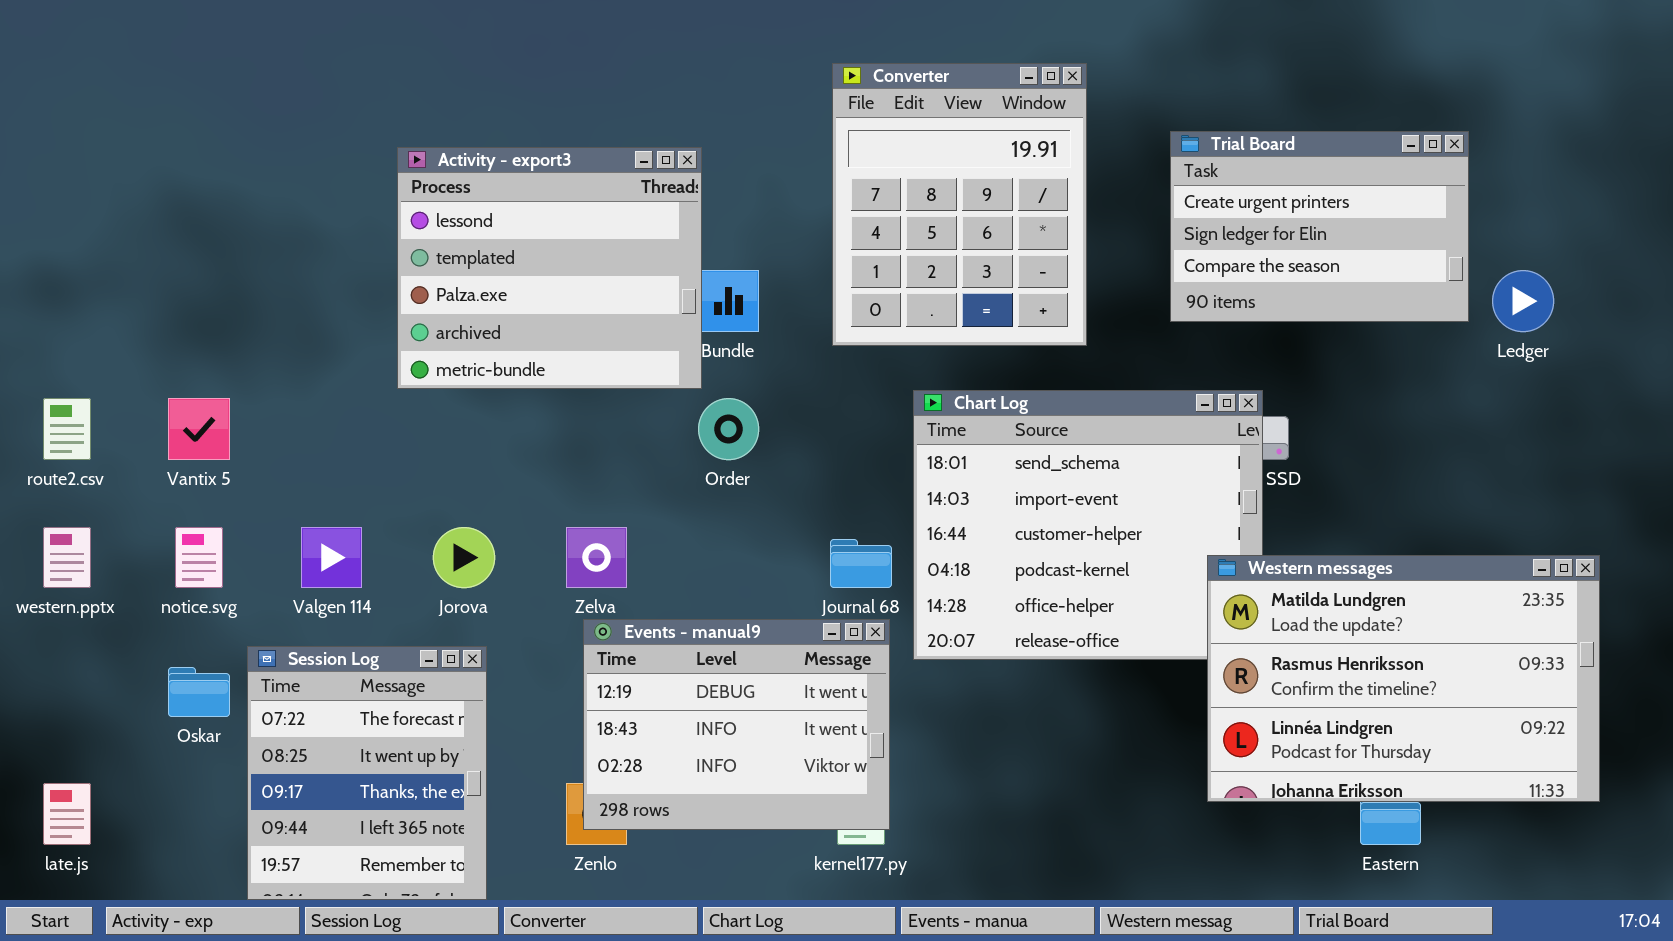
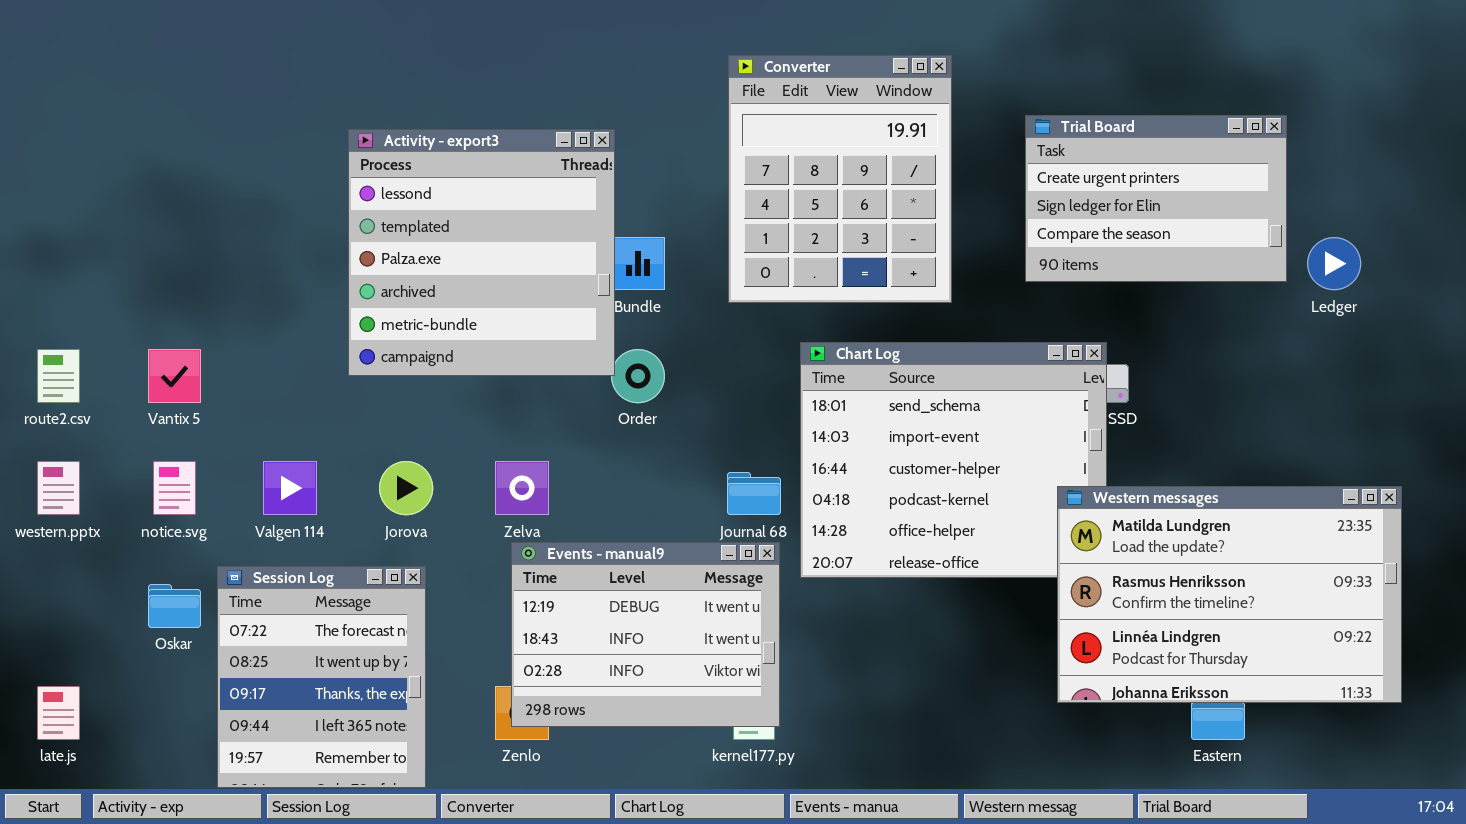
Activity - export3: [397,147,702,389] -> [348,129,615,376], resized

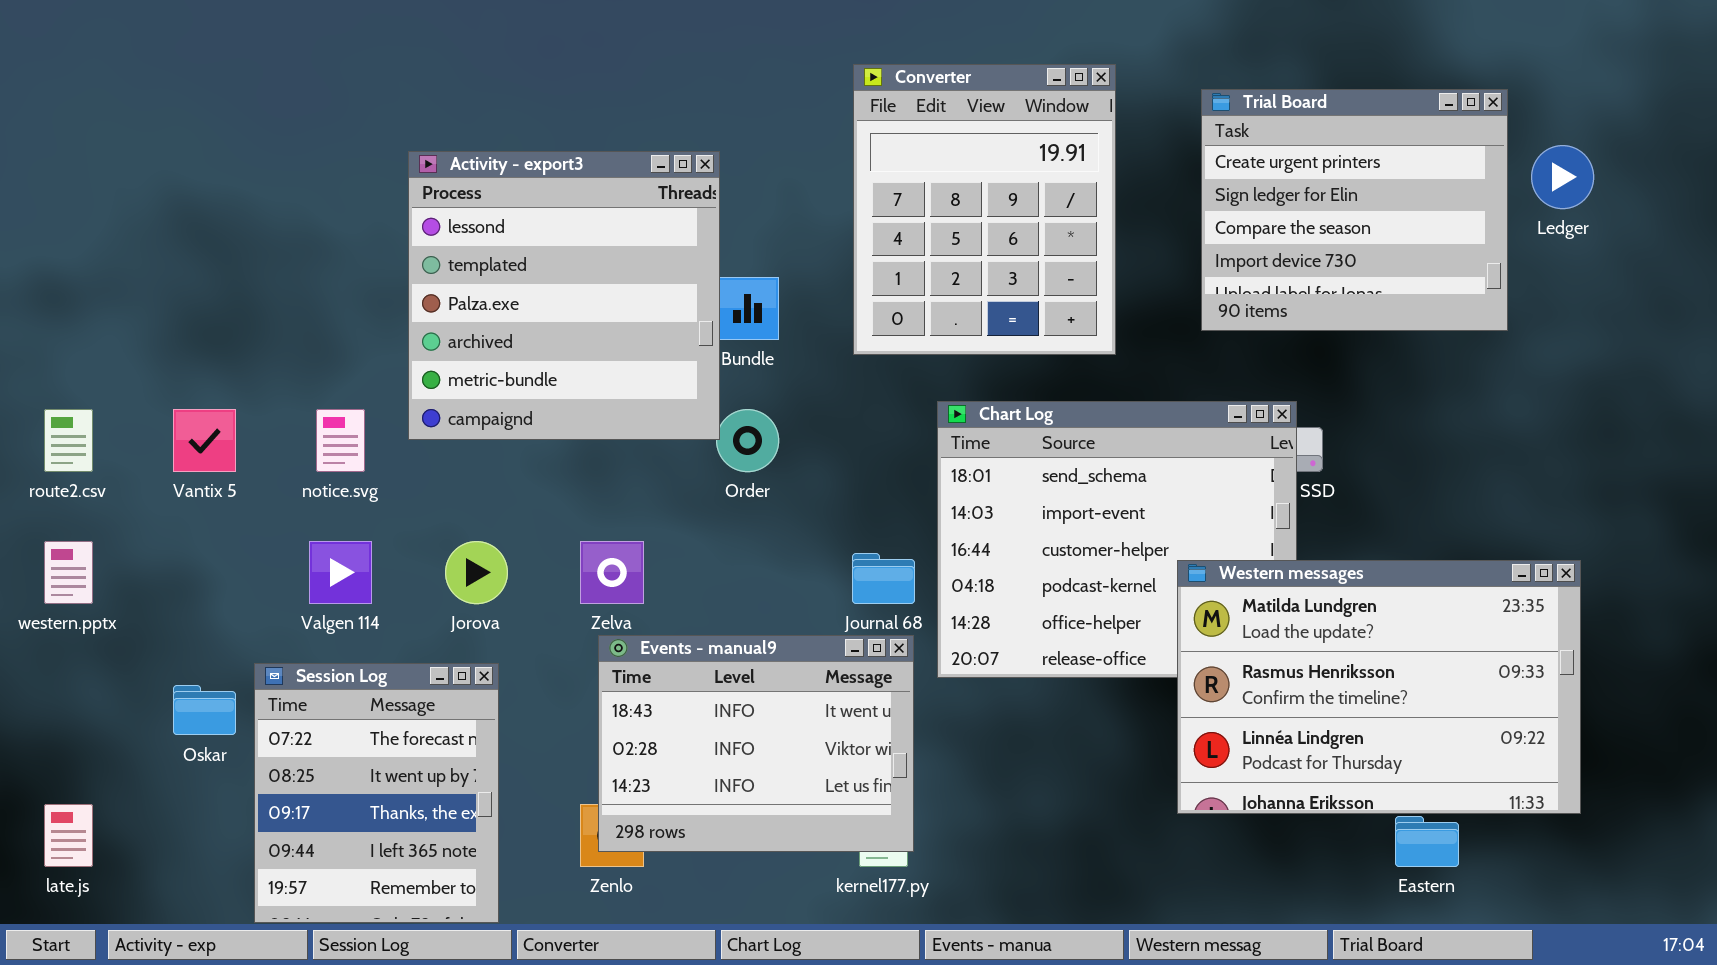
Trial Board: [1025,115,1287,282] -> [1201,89,1508,331], resized
Ledger: [1307,237,1361,290] -> [1531,145,1594,209], moved
notice.svg: [153,461,196,515] -> [316,409,365,472], moved
Western messages: [1057,486,1402,703] -> [1177,560,1581,814], moved
Events - manual9: [511,542,780,727] -> [598,635,914,852], scrolled down 1 row

